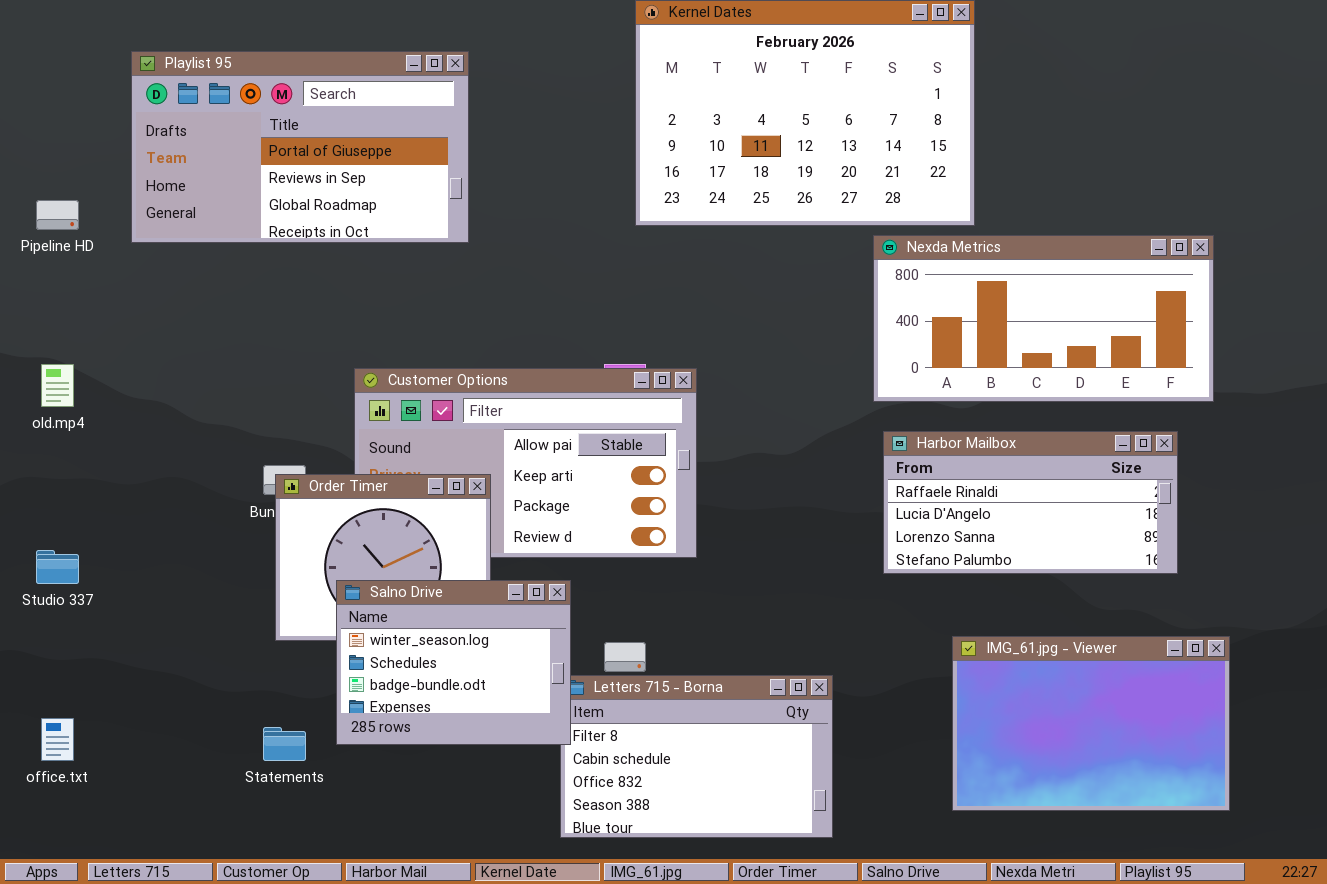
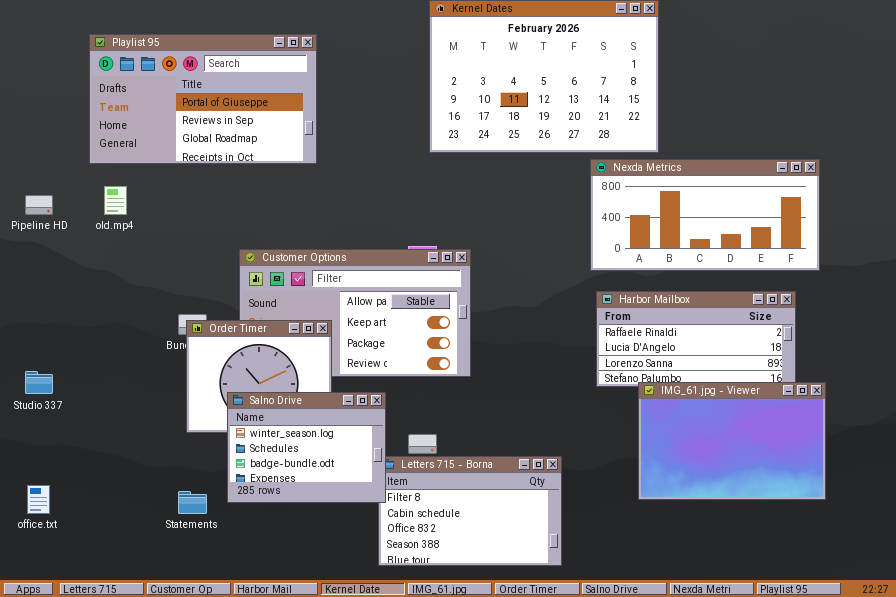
Pipeline HD: [36,200,79,230] -> [25,195,53,215], moved
old.mp4: [41,364,74,407] -> [104,186,127,215], moved
IMG_61.jpg - Viewer: [952,636,1230,811] -> [638,382,826,500], moved

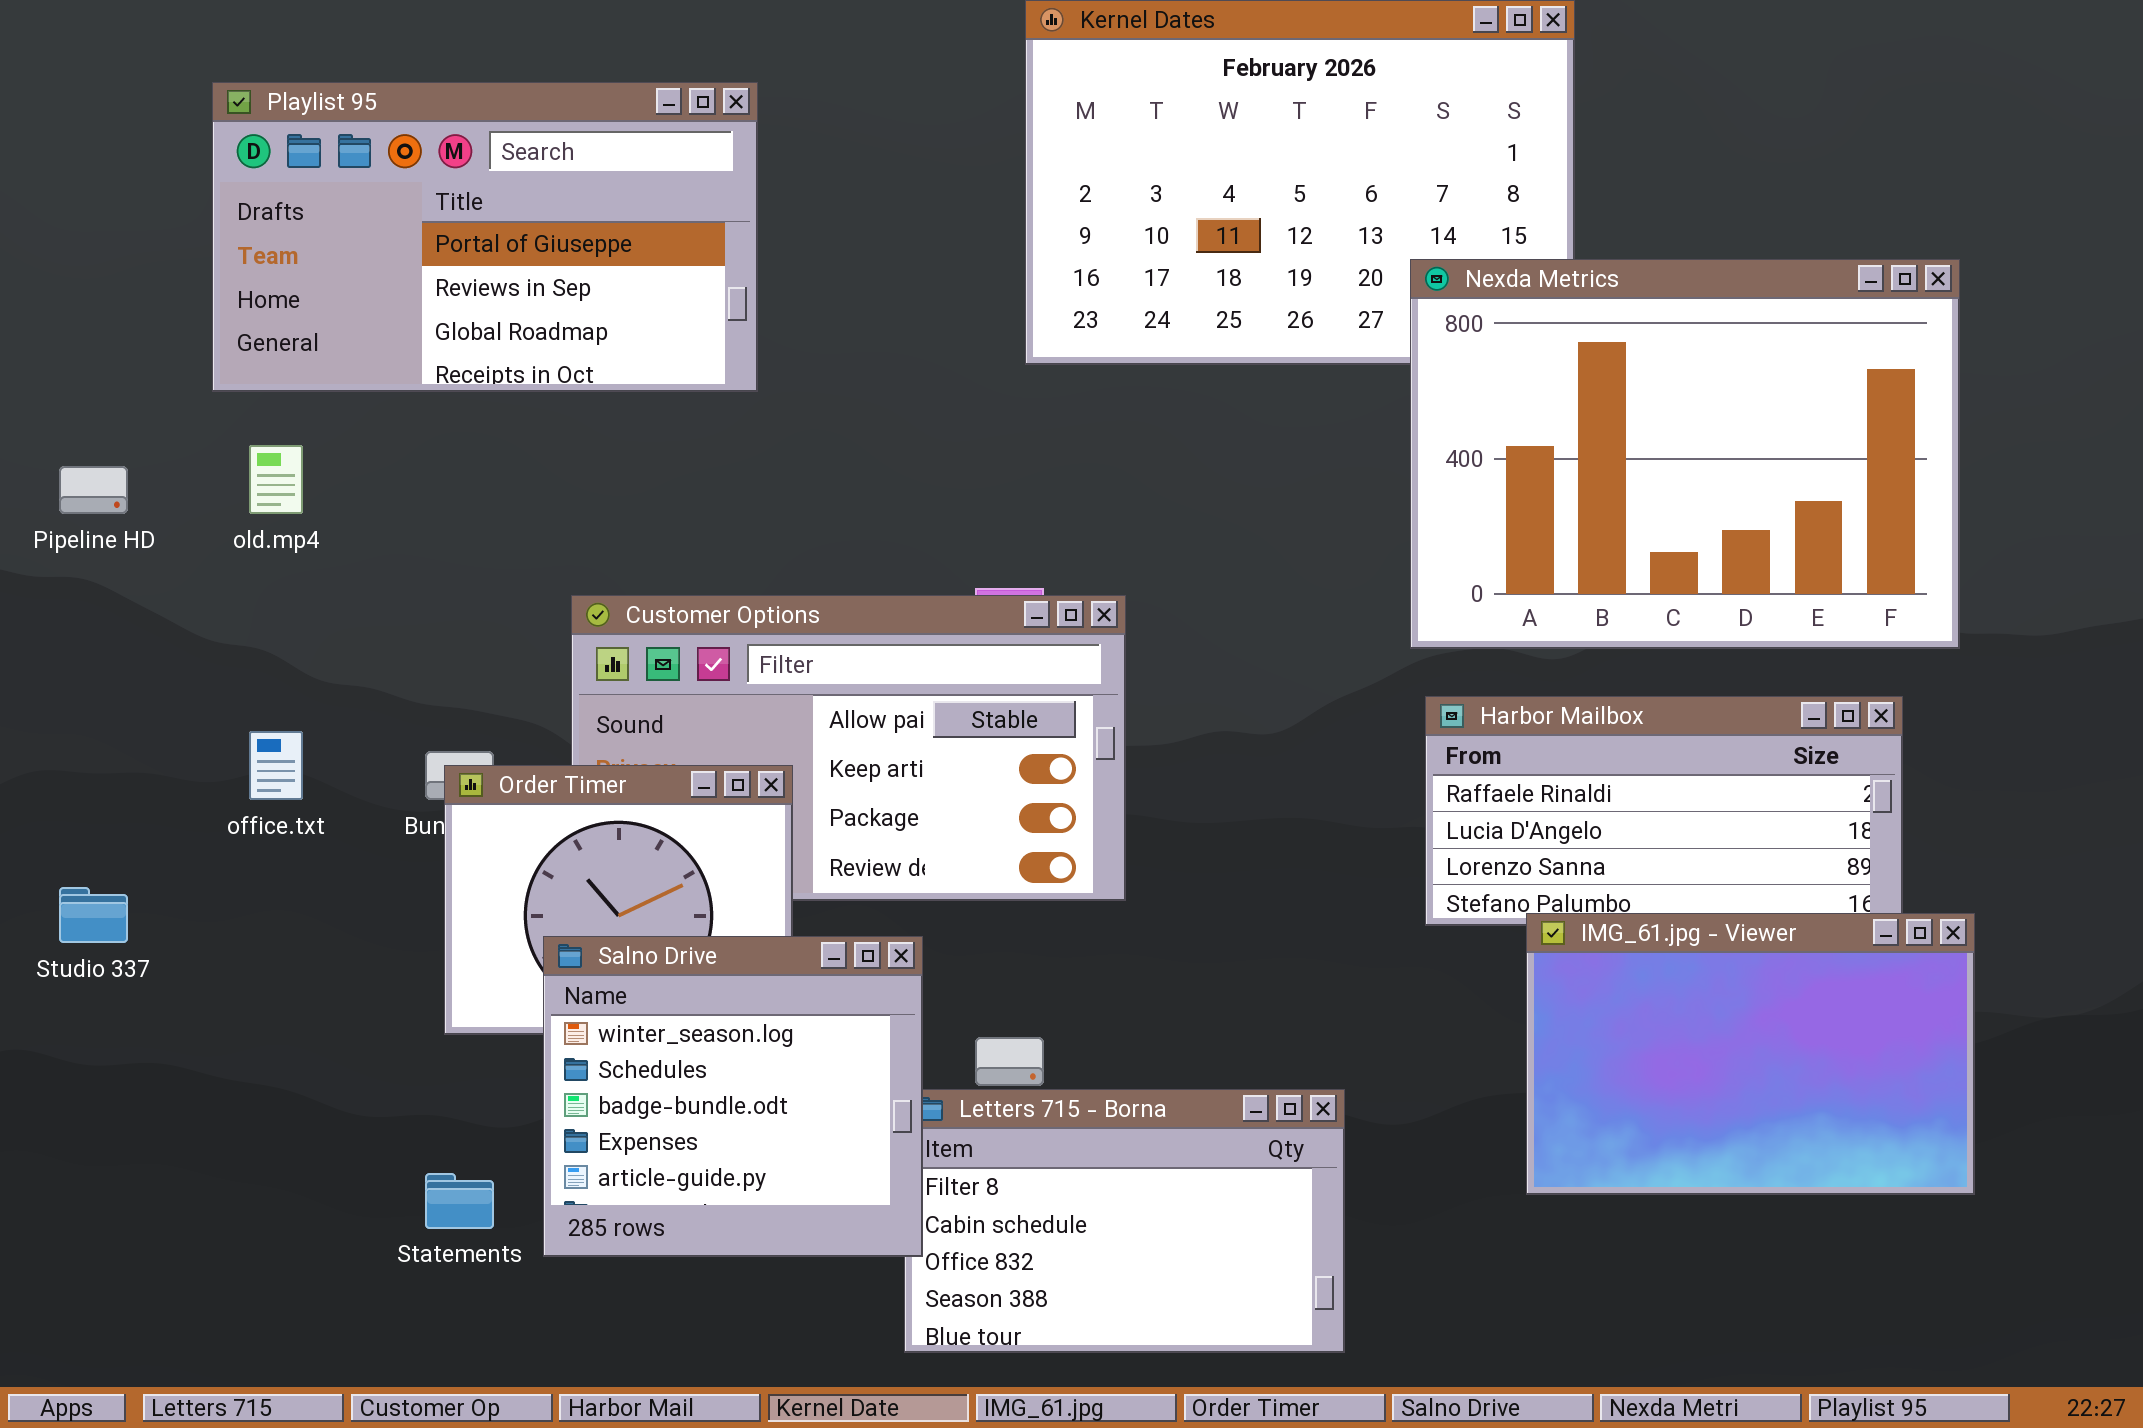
Nexda Metrics: [590,159,820,271] -> [1410,259,1960,649], resized
Salno Drive: [227,392,386,503] -> [543,936,923,1257], resized
office.txt: [27,485,50,514] -> [249,731,303,800], moved

